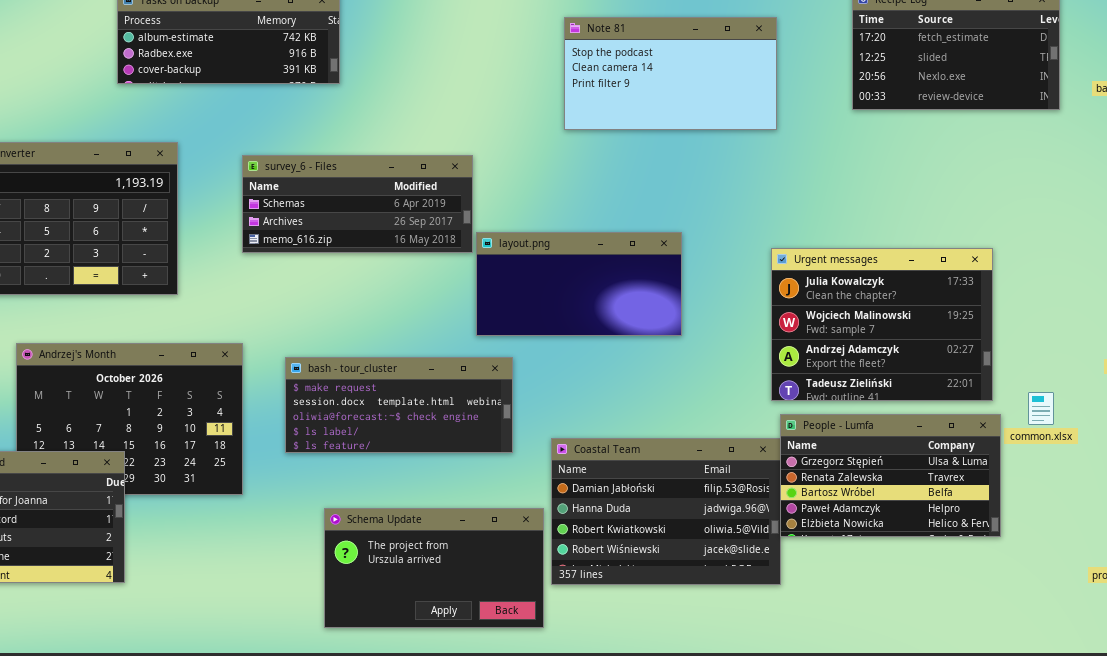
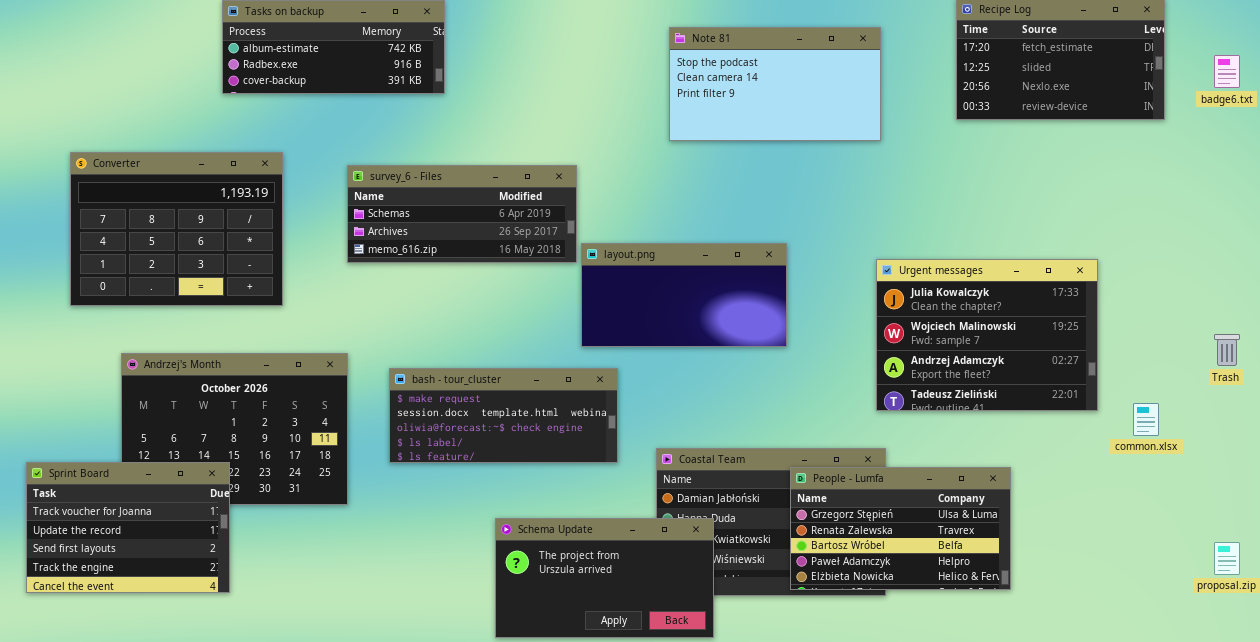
People - Lumfa: [780,414,1001,537] -> [790,467,1011,590], moved
Schema Update: [324,508,544,628] -> [495,518,714,638], moved

